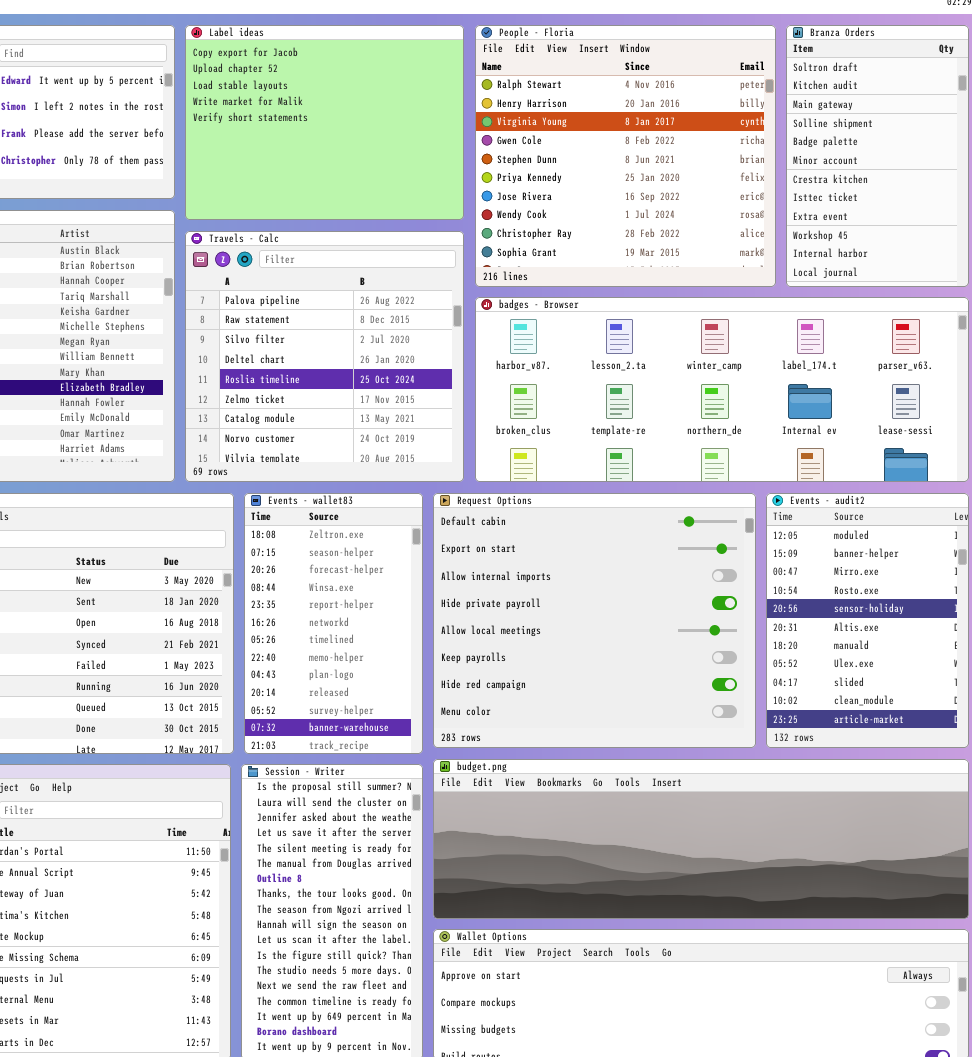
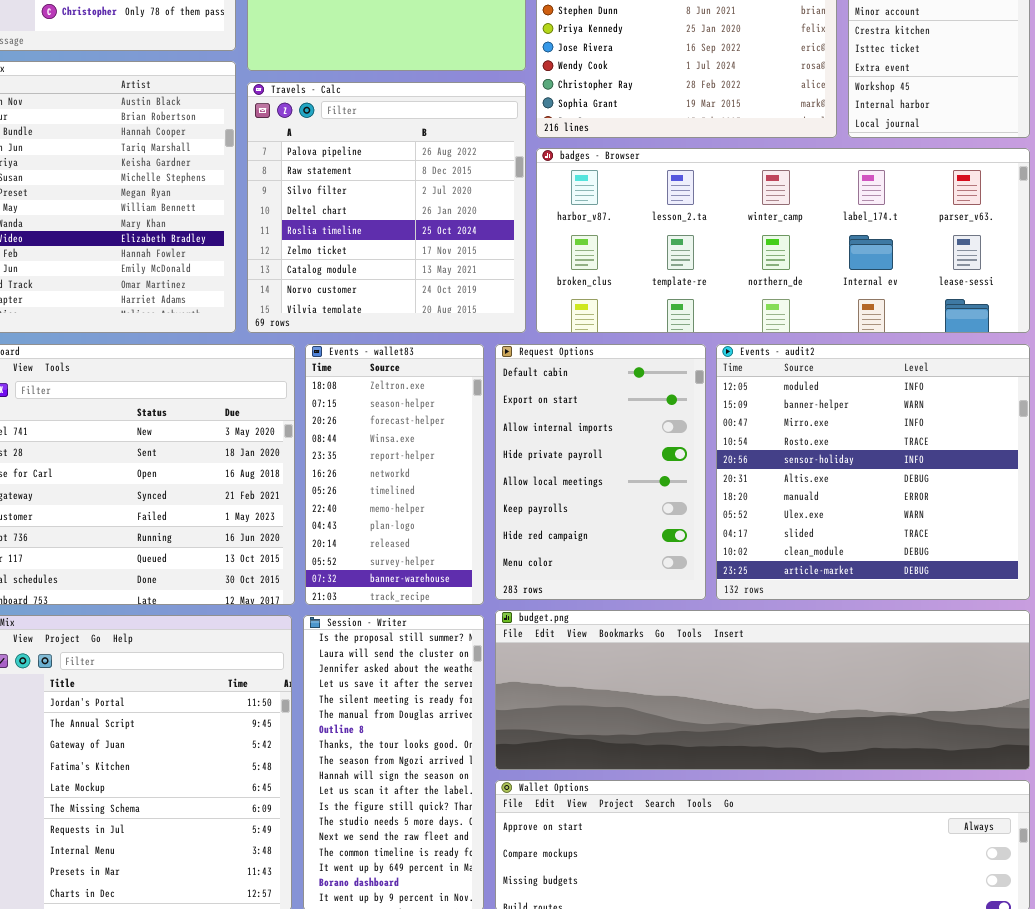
Request Options: [433,493,756,748] -> [495,344,706,600], resized
Events - audit2: [766,493,969,748] -> [716,344,1030,600], resized

